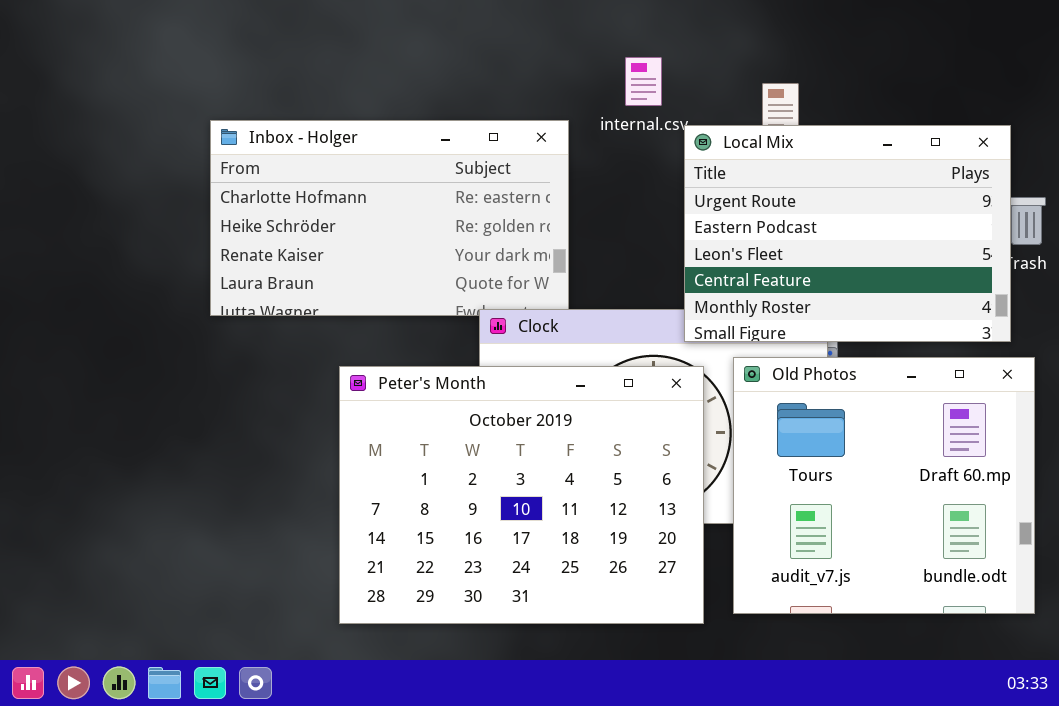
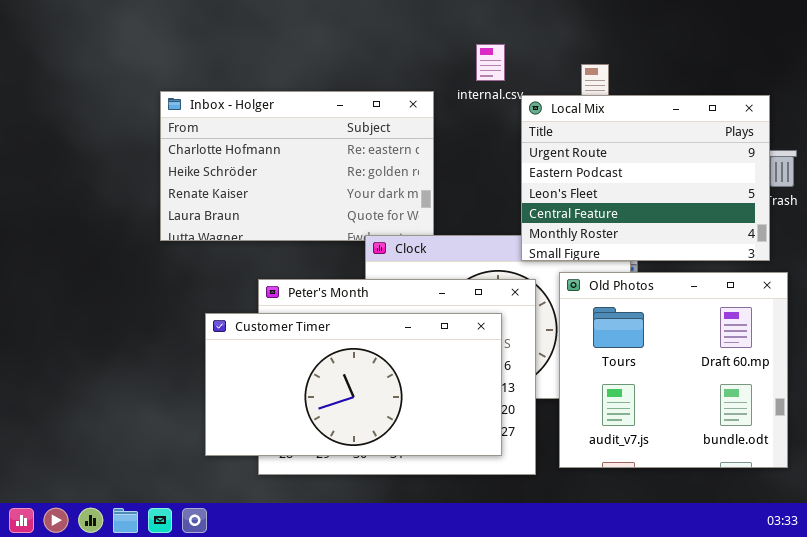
Customer Timer: none -> [205,313,502,456], opened

